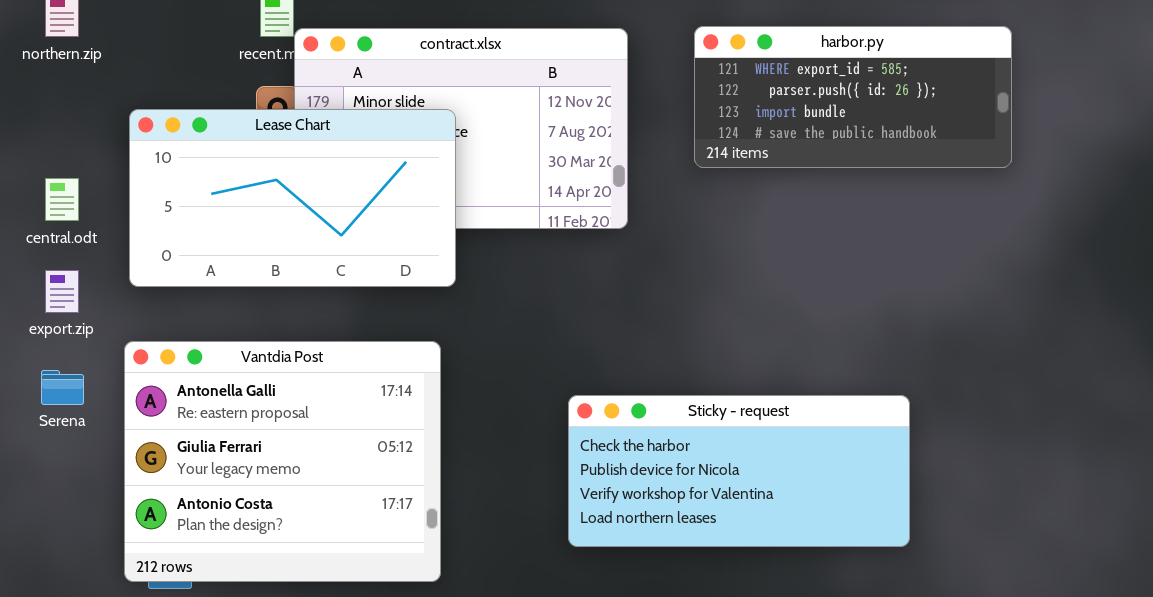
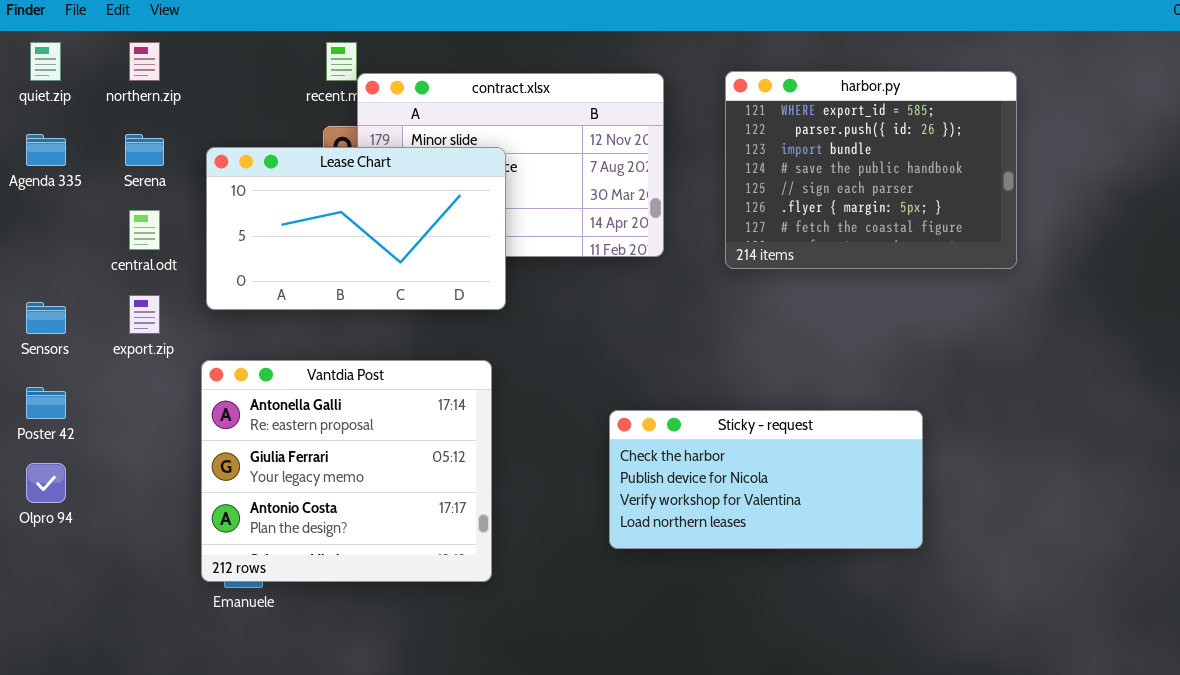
harbor.py: [694,26,1012,168] -> [725,71,1017,269], resized
Serena: [41,370,84,405] -> [125,134,164,166], moved

